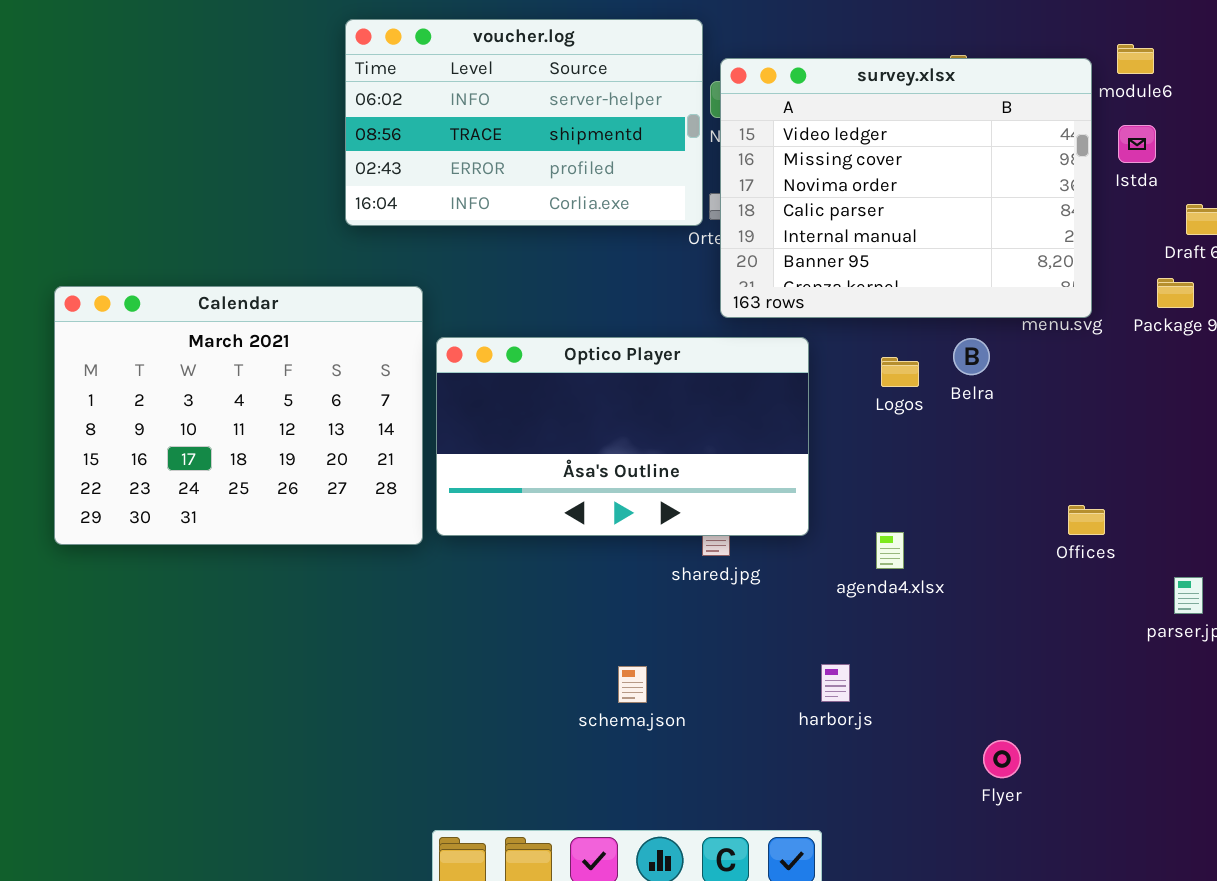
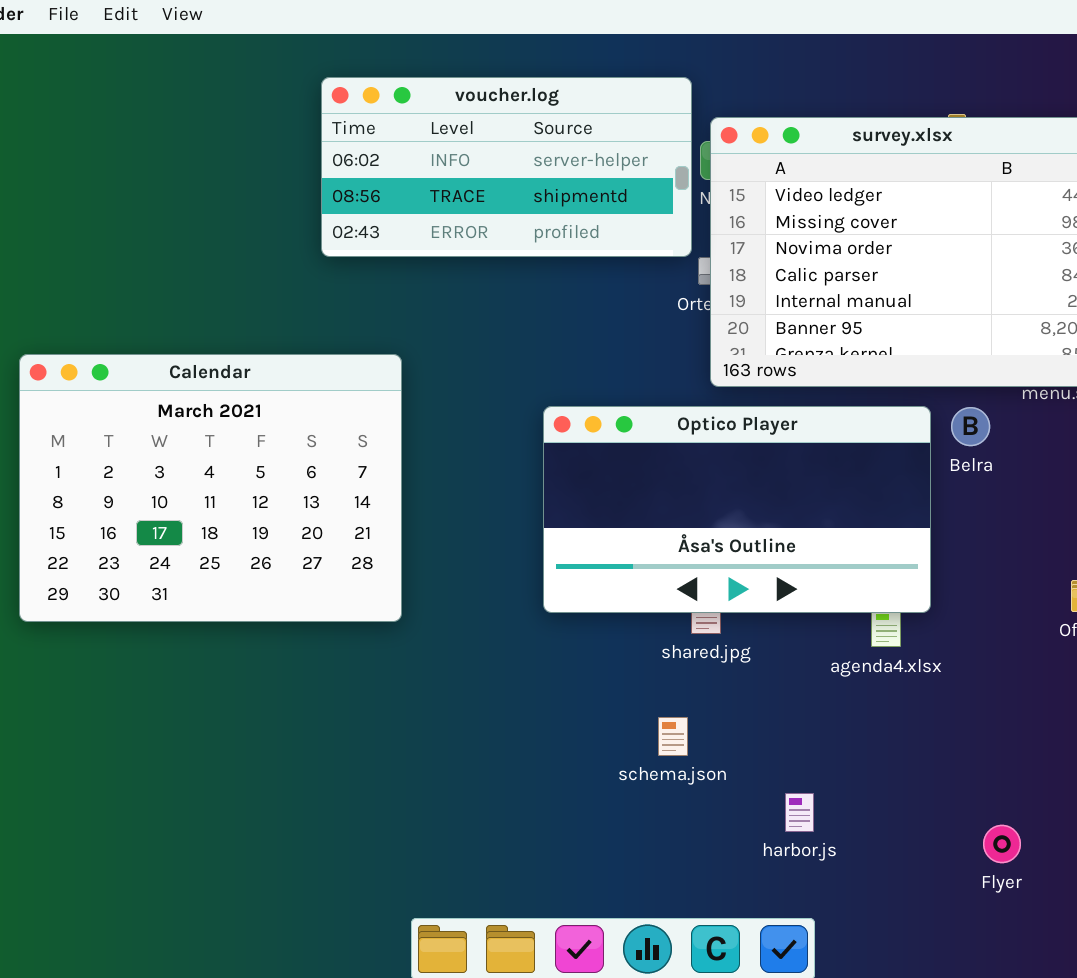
voucher.log: [345,19,703,226] -> [321,77,692,257], resized
Optico Player: [436,337,809,536] -> [543,406,931,613], moved
harbor.js: [821,664,850,702] -> [785,793,814,832], moved
schema.json: [618,666,647,703] -> [658,717,688,756], moved

